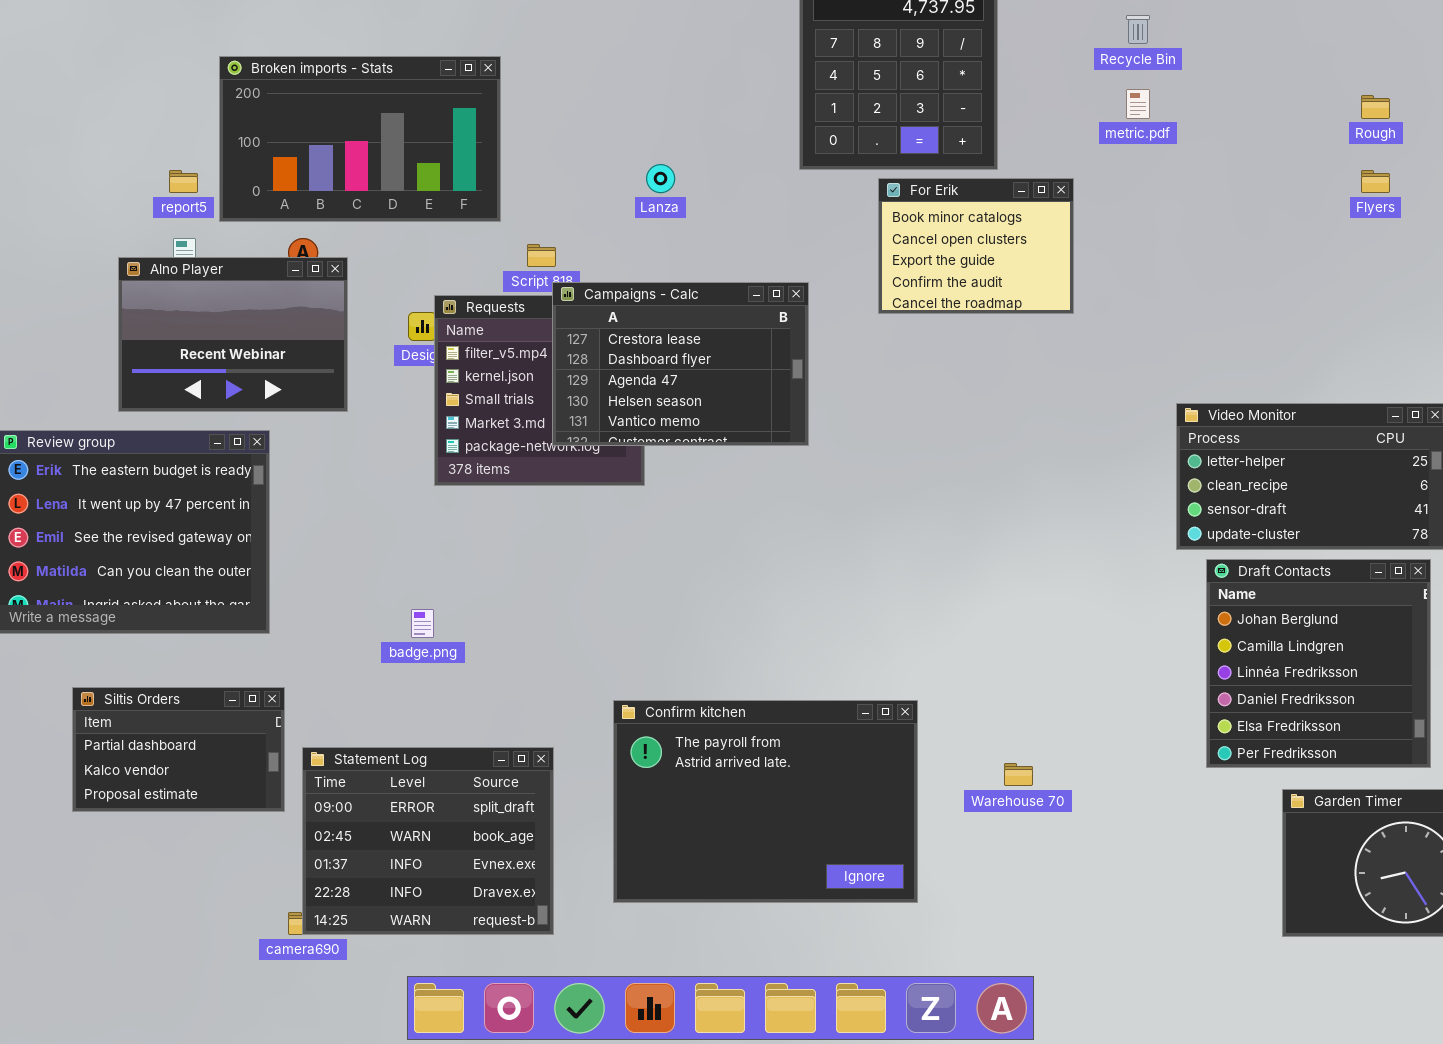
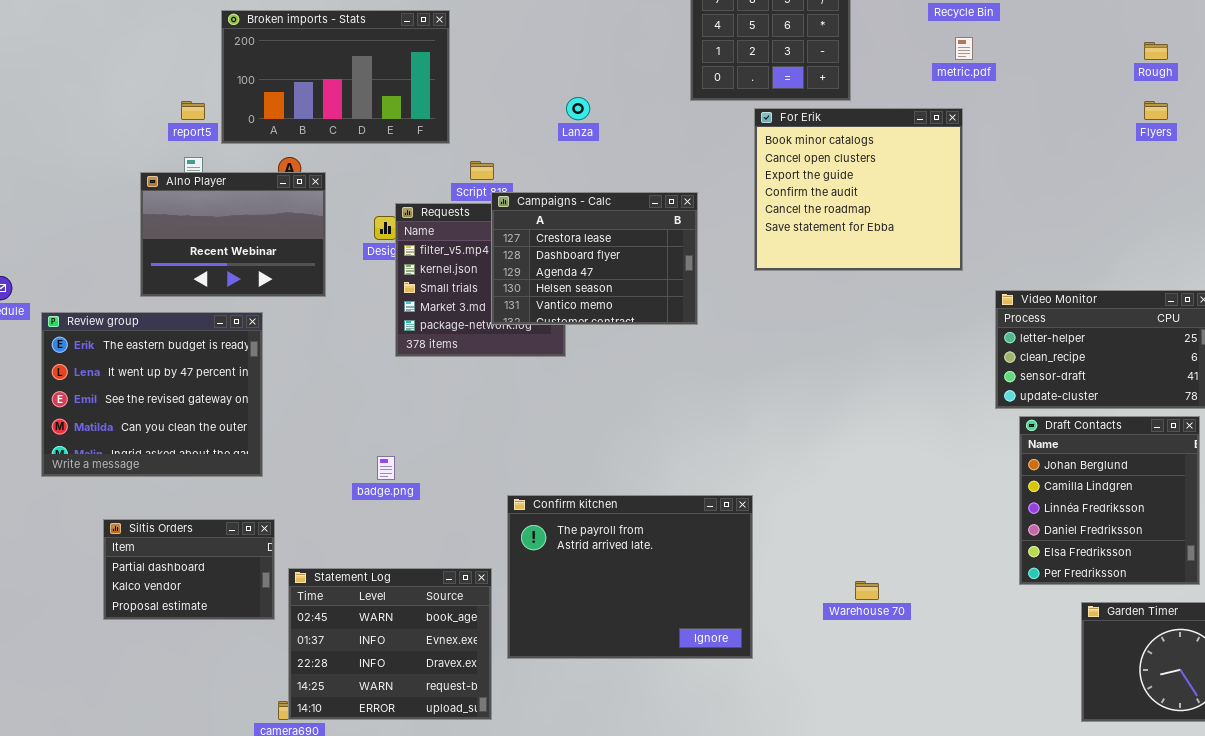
For Erik: [878,178,1074,314] -> [754,108,963,271], resized
Confirm kitchen: [613,700,918,903] -> [507,495,753,659], moved
Statement Log: [302,747,554,935] -> [288,568,492,720], scrolled down 1 row

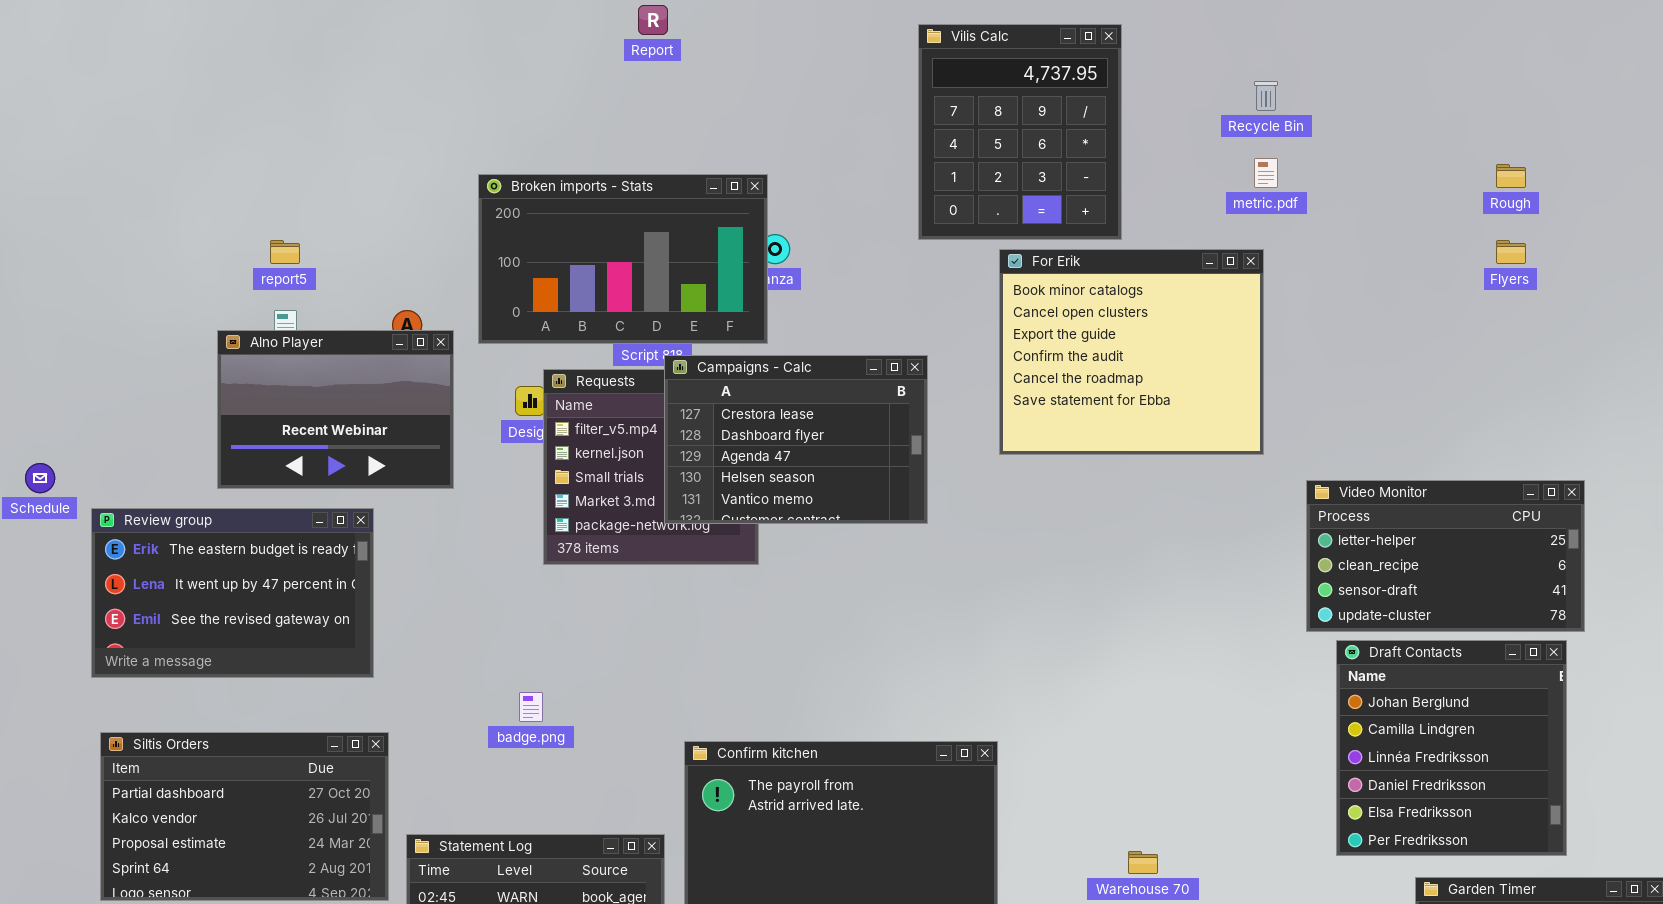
Broken imports - Stats: [221,10,450,144] -> [478,174,768,344], moved
Review group: [41,312,263,477] -> [91,508,374,678], resized
Siltis Orders: [103,519,275,620] -> [100,732,389,901], resized

